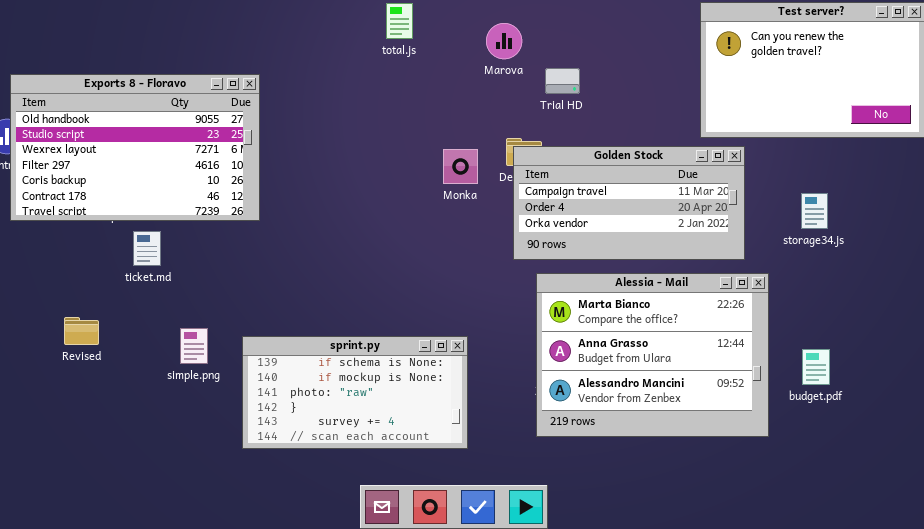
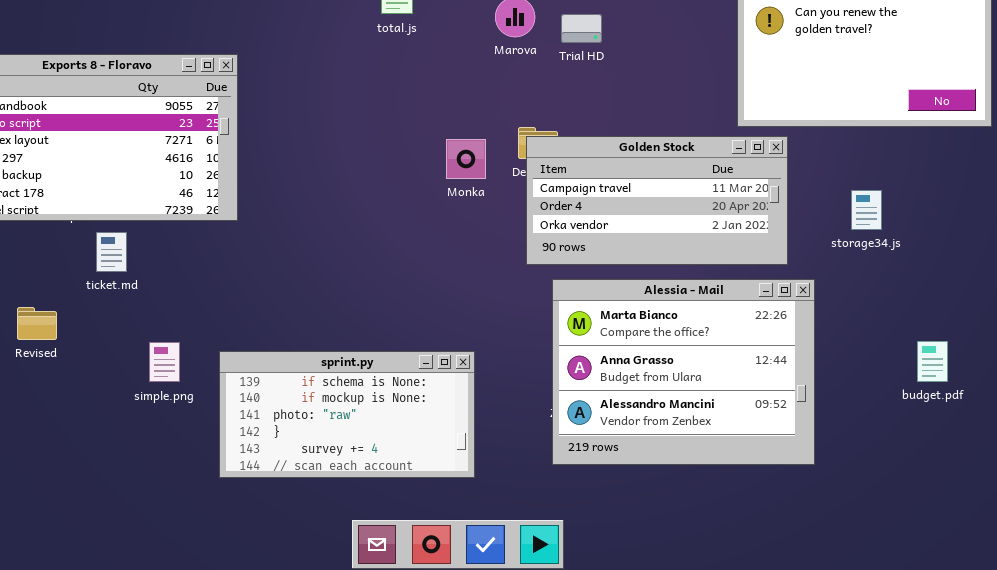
Trial HD: [545,68,580,94] -> [561,14,602,43], moved
Revised: [64,317,99,345] -> [17,307,57,340], moved
budget.pdf: [802,349,830,385] -> [917,341,948,382], moved

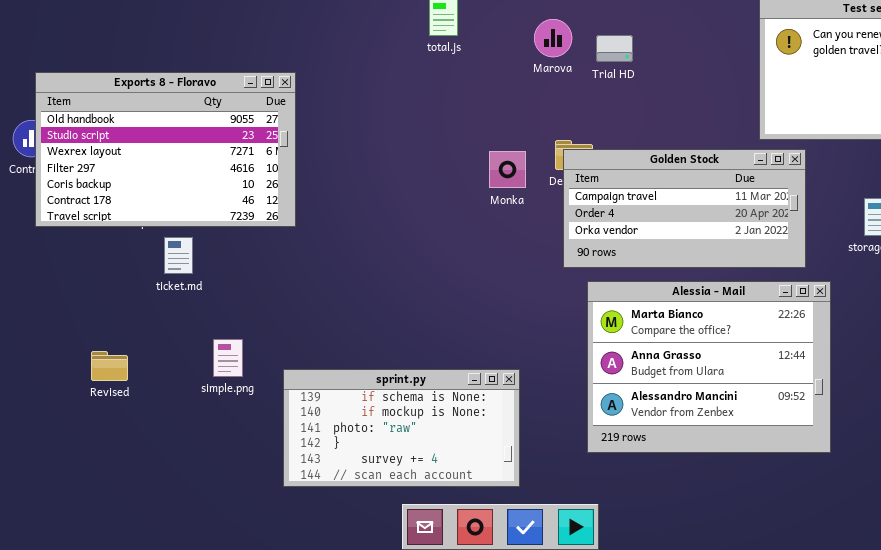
Revised: [17,307,57,340] -> [91,351,128,381], moved
sprint.py: [219,351,475,478] -> [283,369,520,487], moved

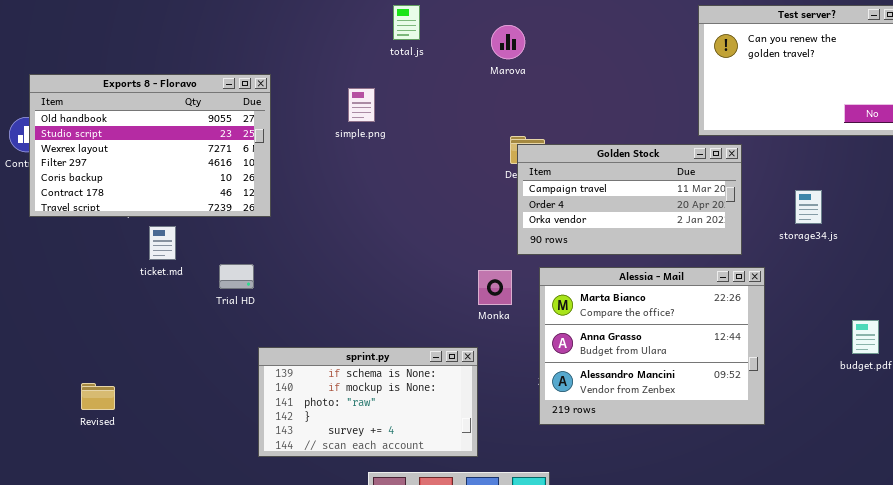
Trial HD: [596,35,633,62] -> [219,264,254,289], moved
Monka: [489,151,526,188] -> [478,270,512,305], moved
simple.png: [213,339,243,377] -> [348,88,375,122], moved
Revised: [91,351,128,381] -> [81,383,115,410], moved

